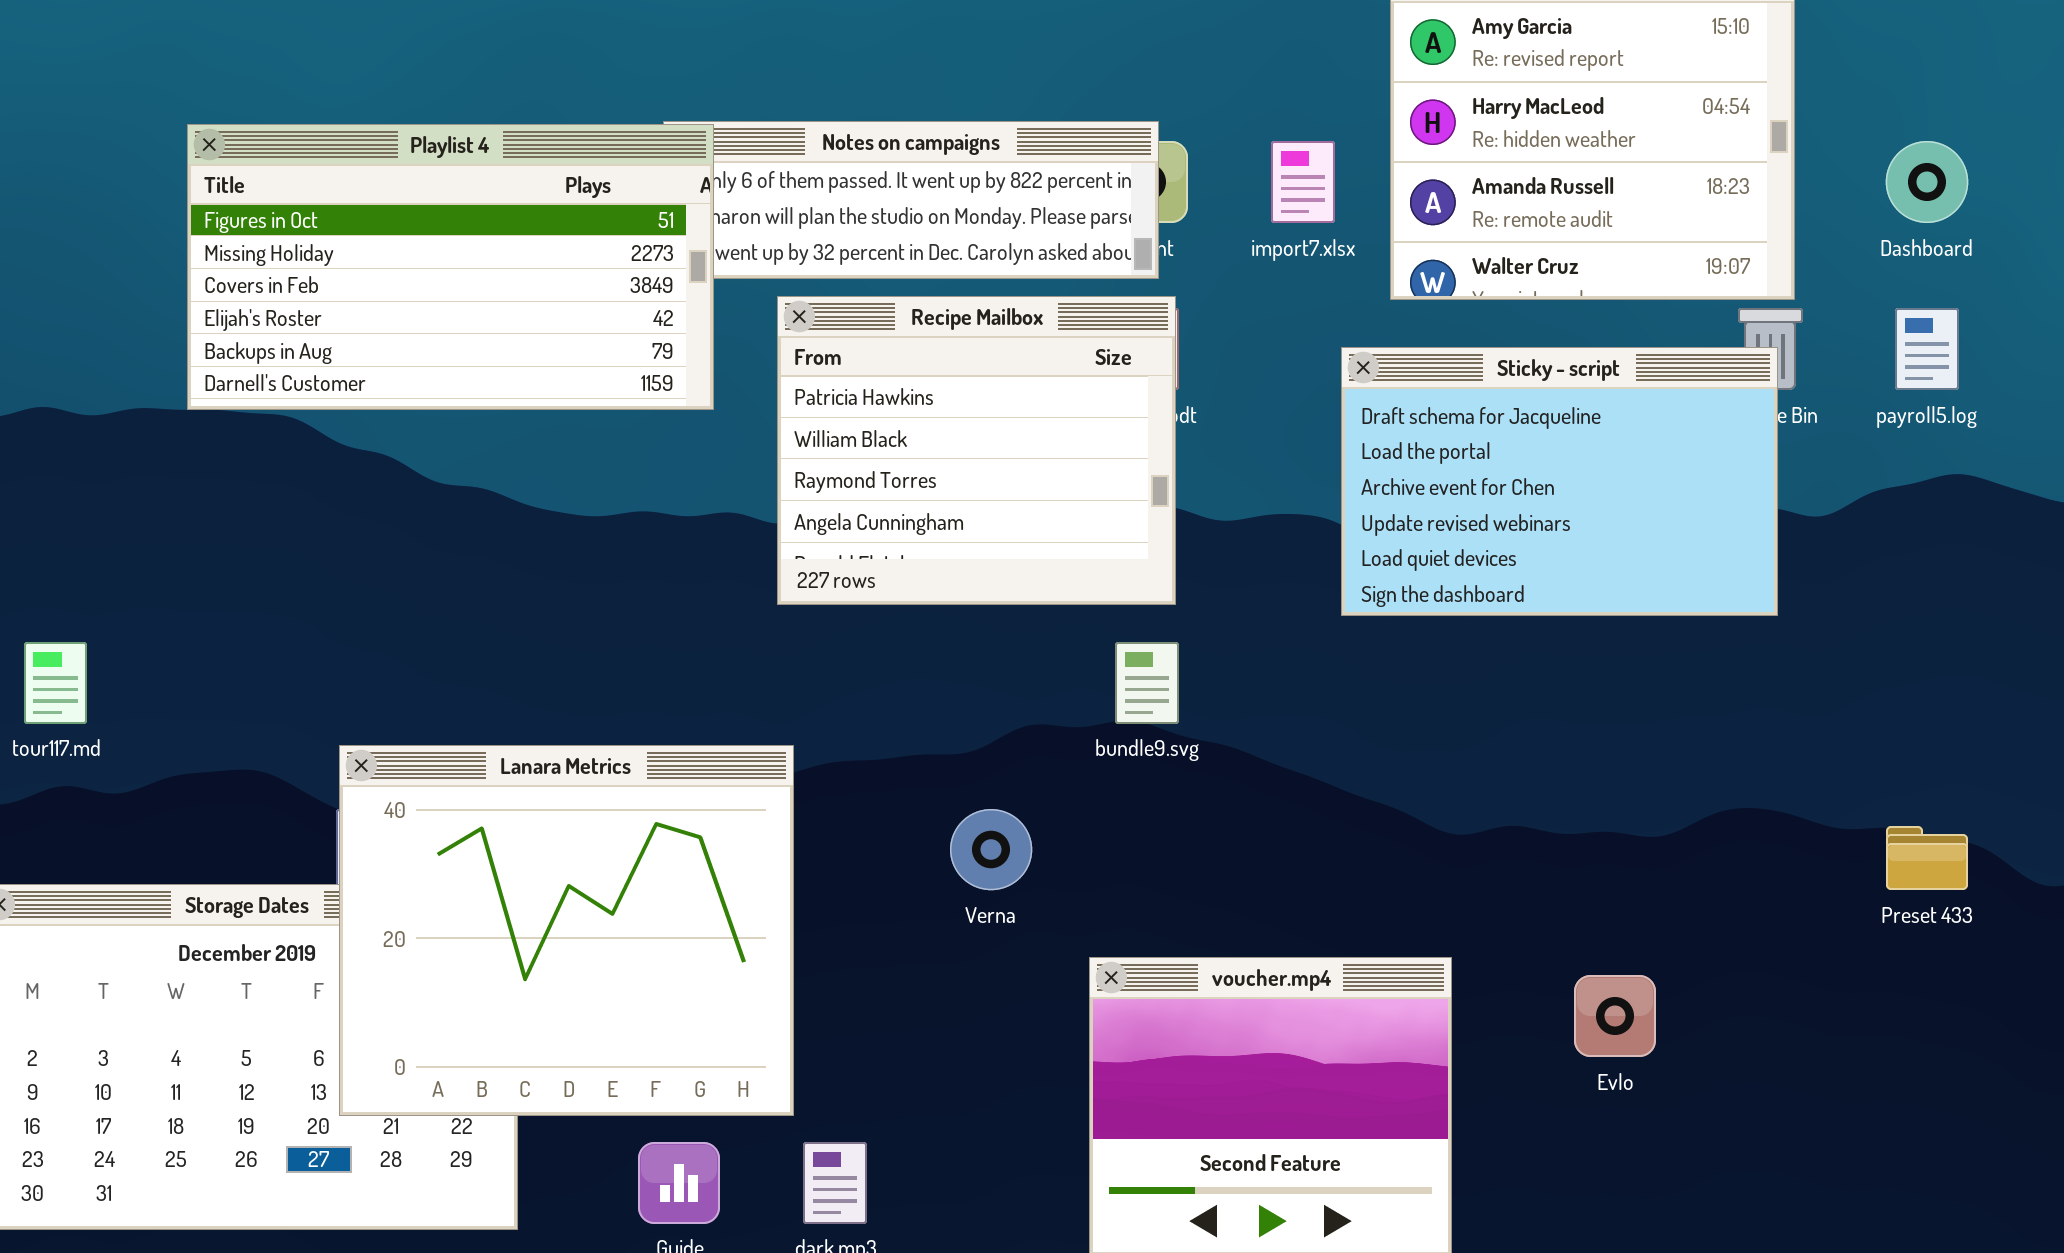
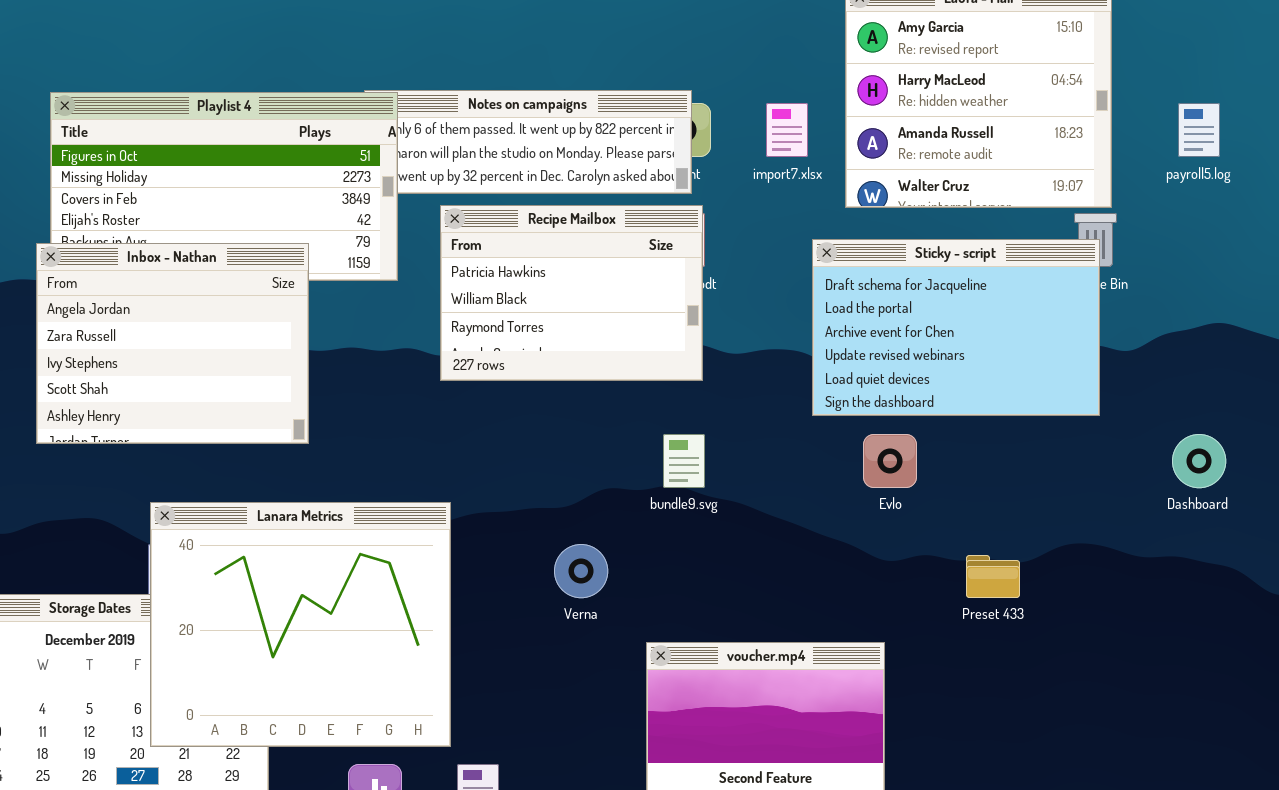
Dashboard: [1886,141,1968,223] -> [1172,434,1226,488], moved
Recipe Mailbox: [777,296,1176,605] -> [440,205,703,381], resized
payroll5.log: [1895,308,1959,390] -> [1178,103,1220,157], moved
Inbox - Nathan: none -> [36,243,309,444], opened
Preset 433: [1886,826,1968,890] -> [966,555,1020,598], moved
Evlo: [1574,975,1656,1057] -> [863,434,917,488], moved

